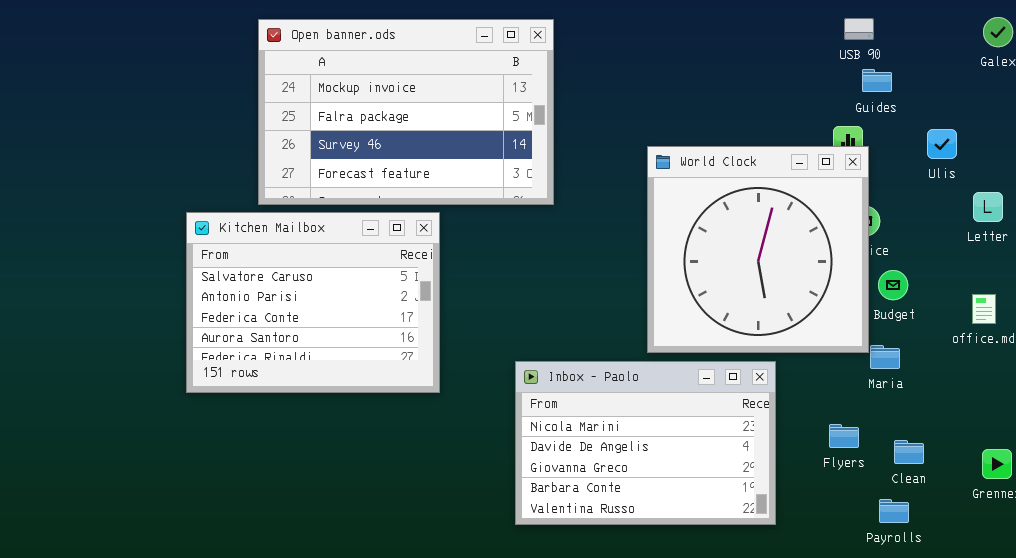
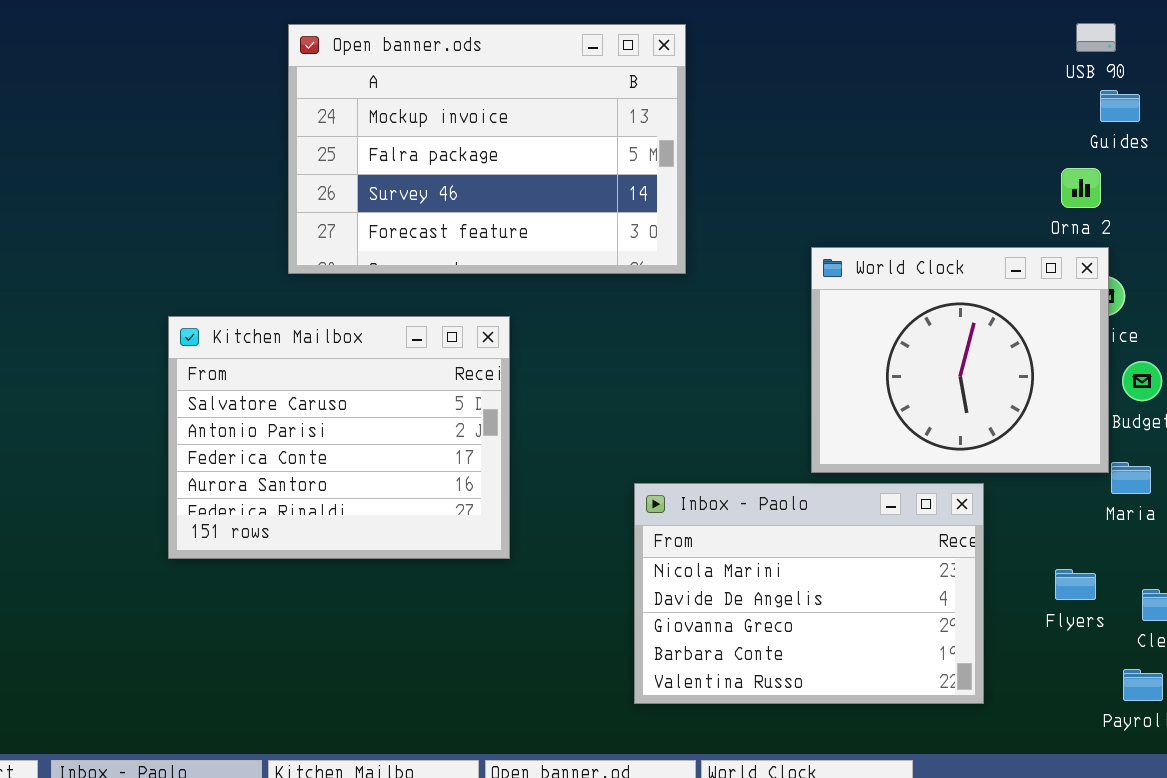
World Clock: [647,146,869,353] -> [811,247,1109,473], resized
Kitchen Mailbox: [186,212,440,393] -> [168,316,510,559], moved

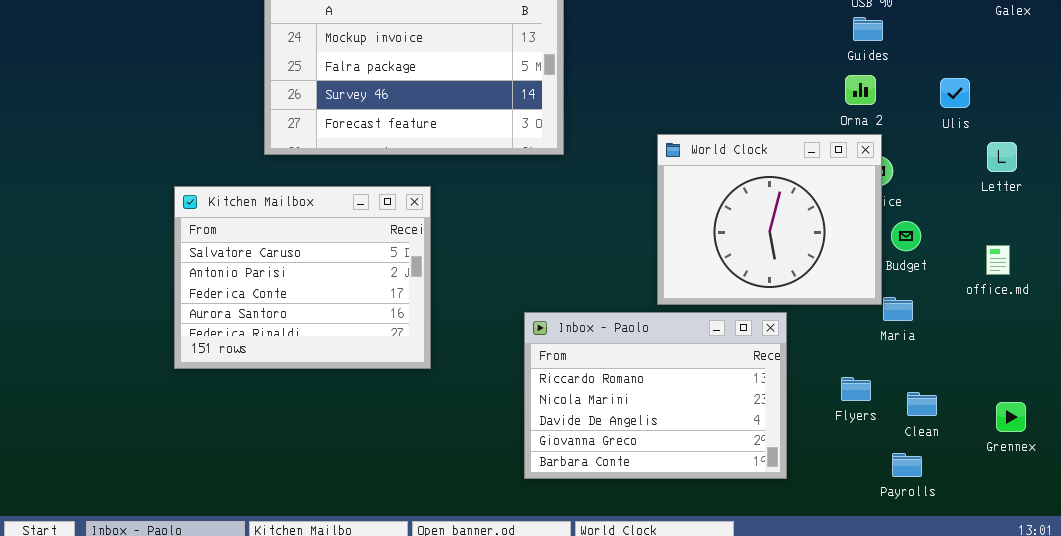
Guides: [1100,90,1140,122] -> [853,17,883,41], moved
Inbox - Paolo: [634,483,984,704] -> [524,312,787,479], scrolled up 1 row

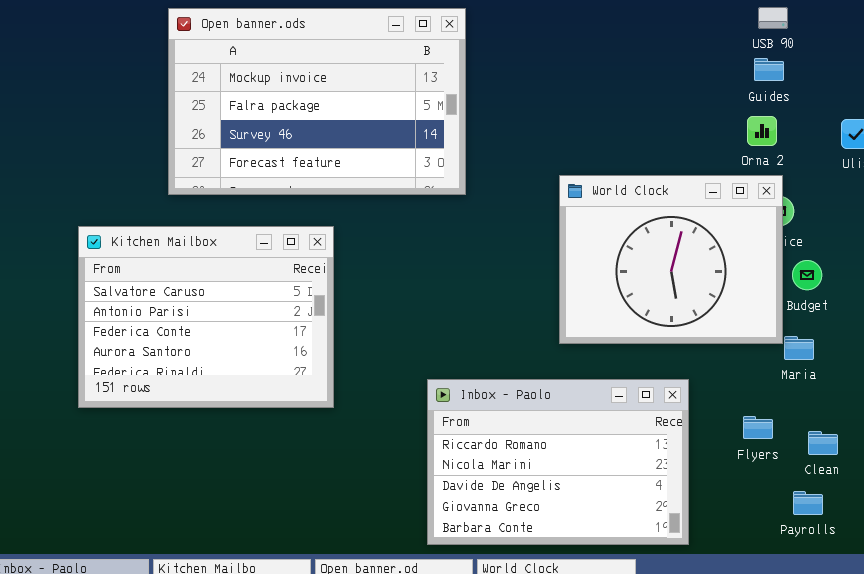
Inbox - Paolo: [524,312,787,479] -> [427,379,689,545], moved

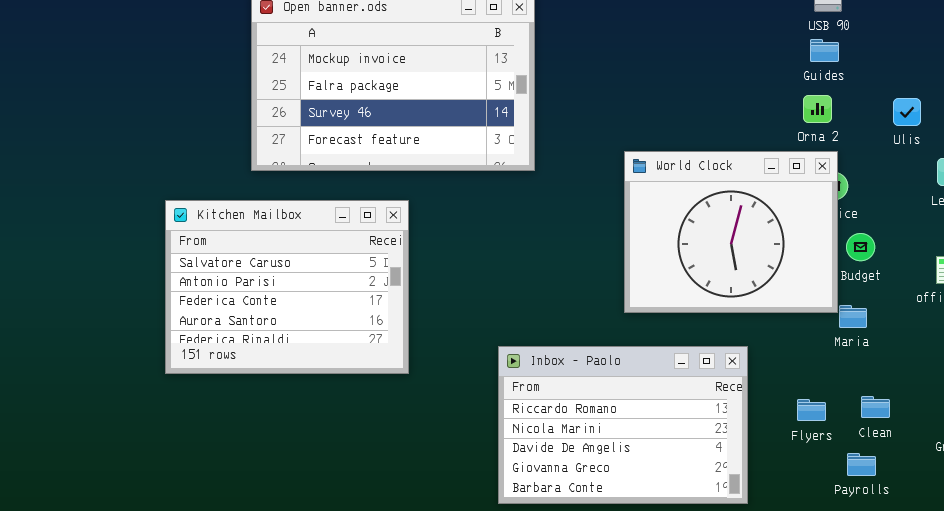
Flyers: [743,416,773,439] -> [797,399,826,421], moved

